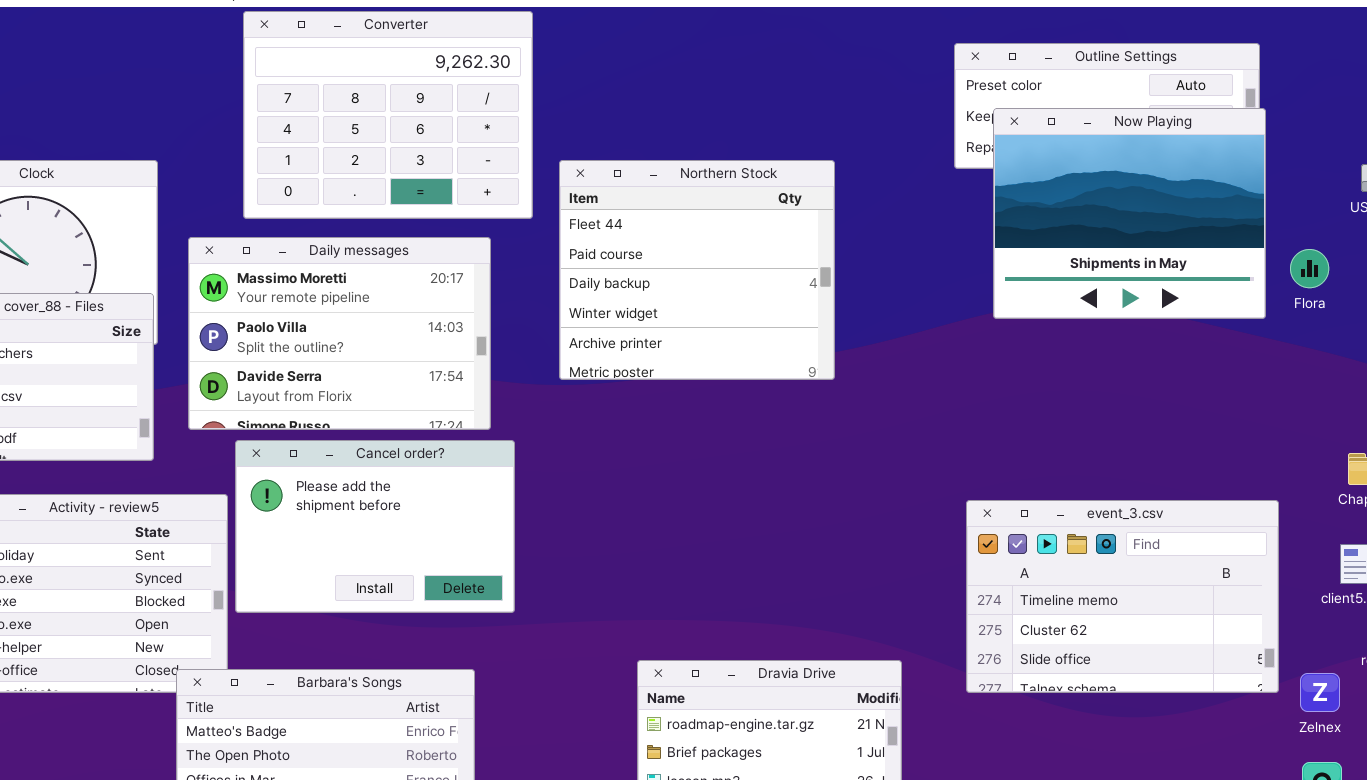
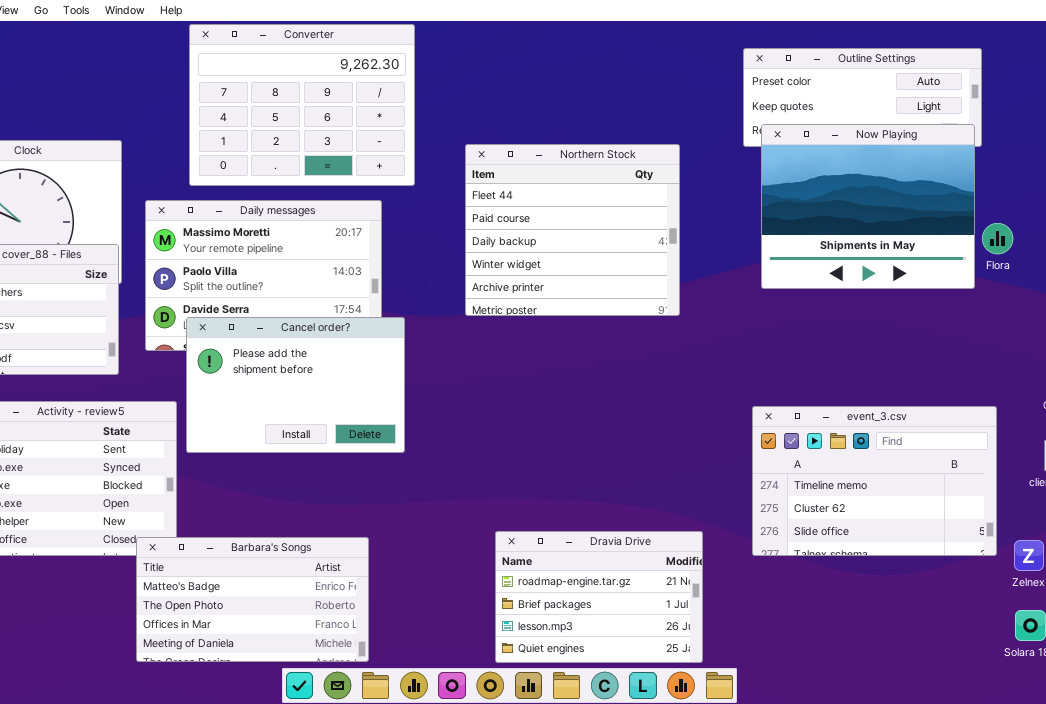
Now Playing: [993,108,1266,319] -> [761,124,975,289], moved
Northern Stock: [559,160,835,380] -> [465,144,680,316], moved
Flora: [1290,249,1329,288] -> [982,223,1013,254], moved
Cancel order?: [235,440,515,613] -> [186,317,405,453], moved

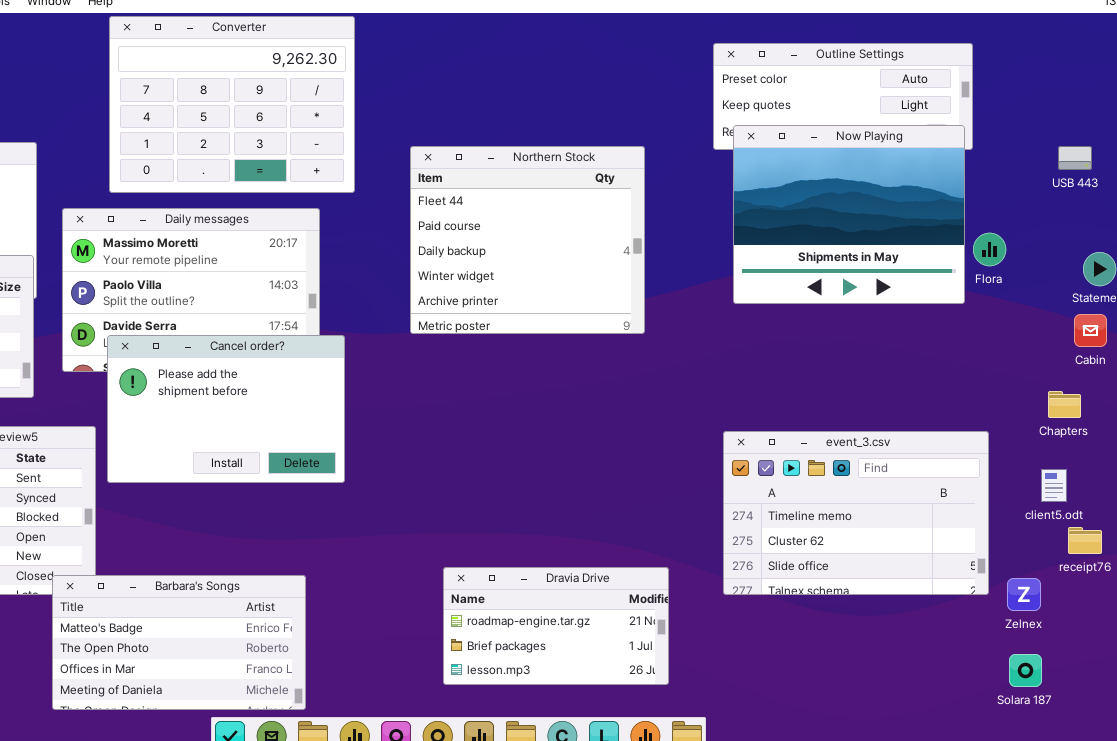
Dravia Drive: [495,531,703,663] -> [443,567,669,685], resized

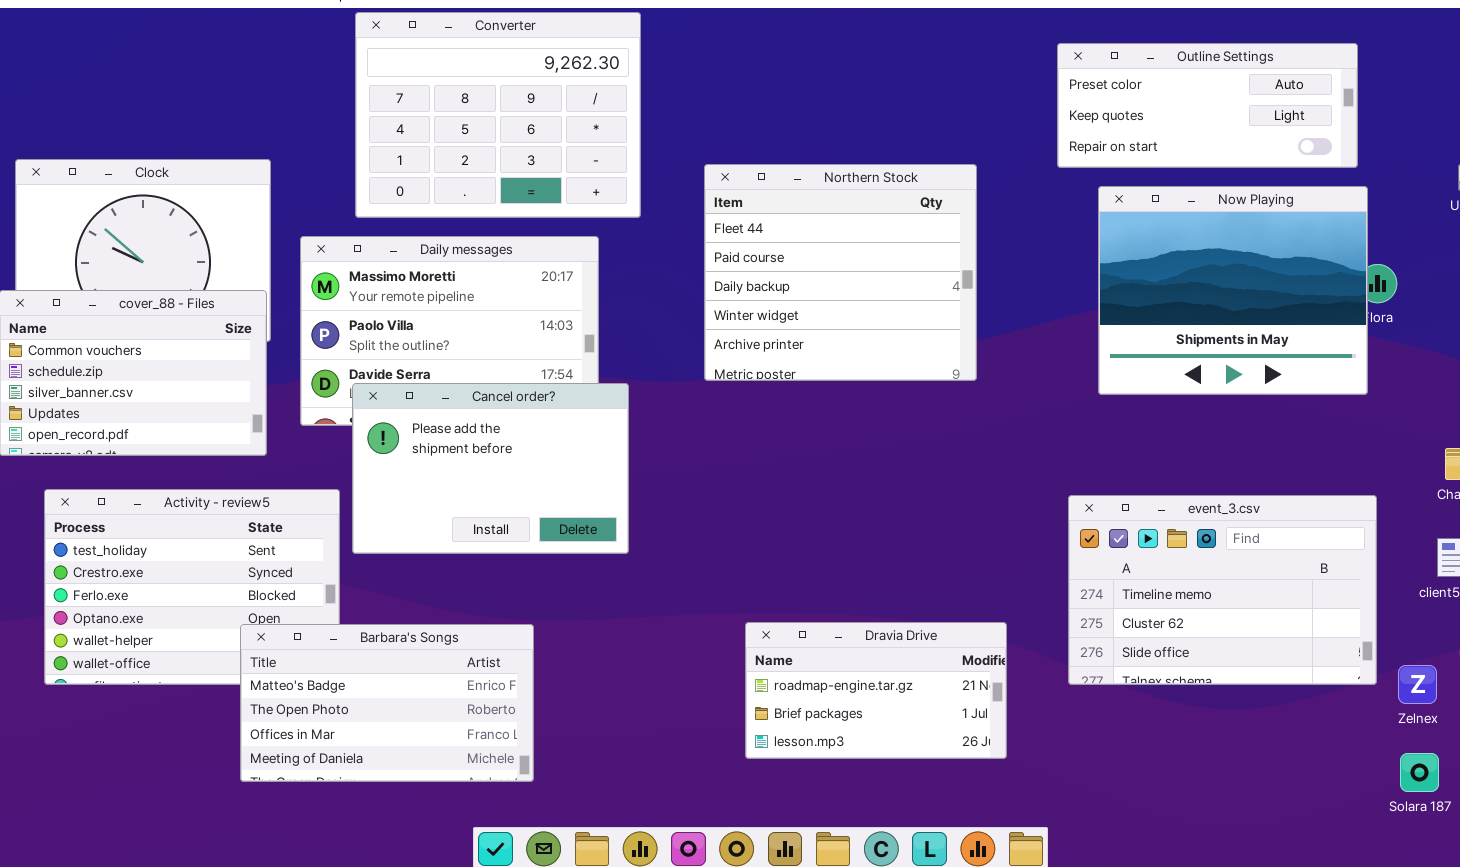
Now Playing: [733,125,965,304] -> [1098,186,1368,395], moved
Dravia Drive: [443,567,669,685] -> [745,622,1007,759], moved
Barbara's Songs: [52,575,306,710] -> [240,624,534,782], moved

